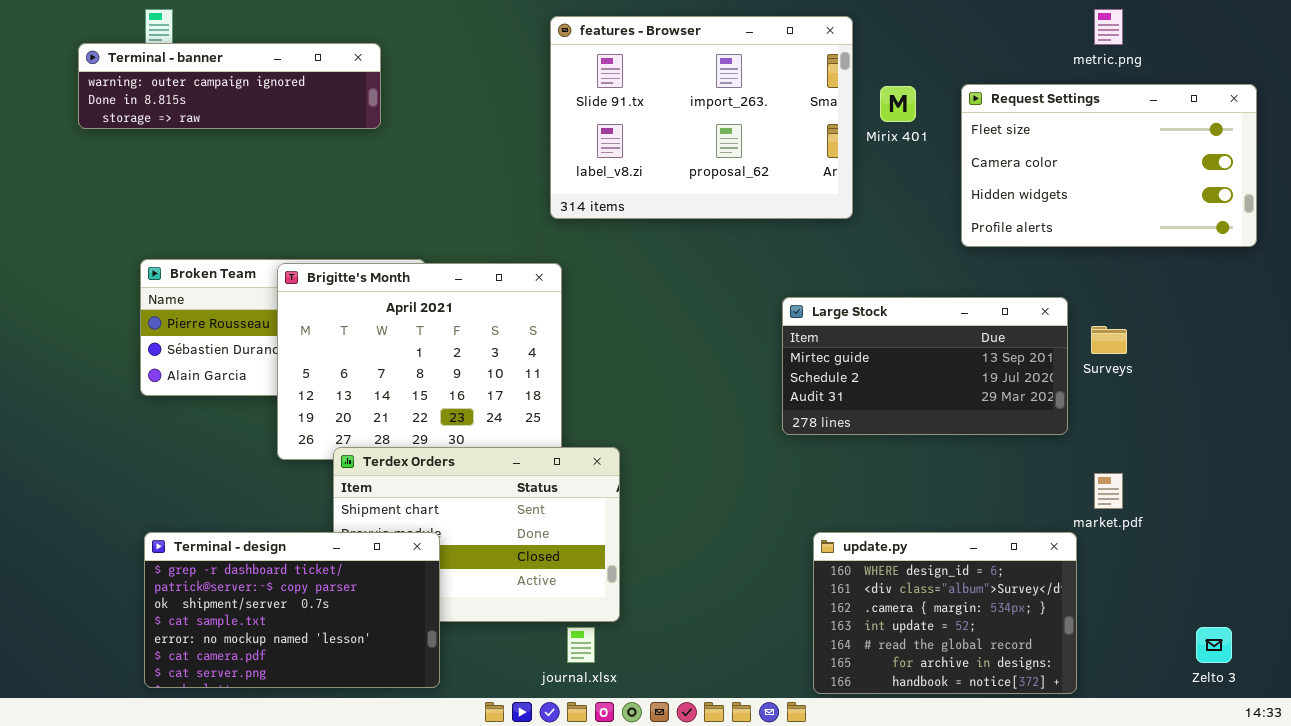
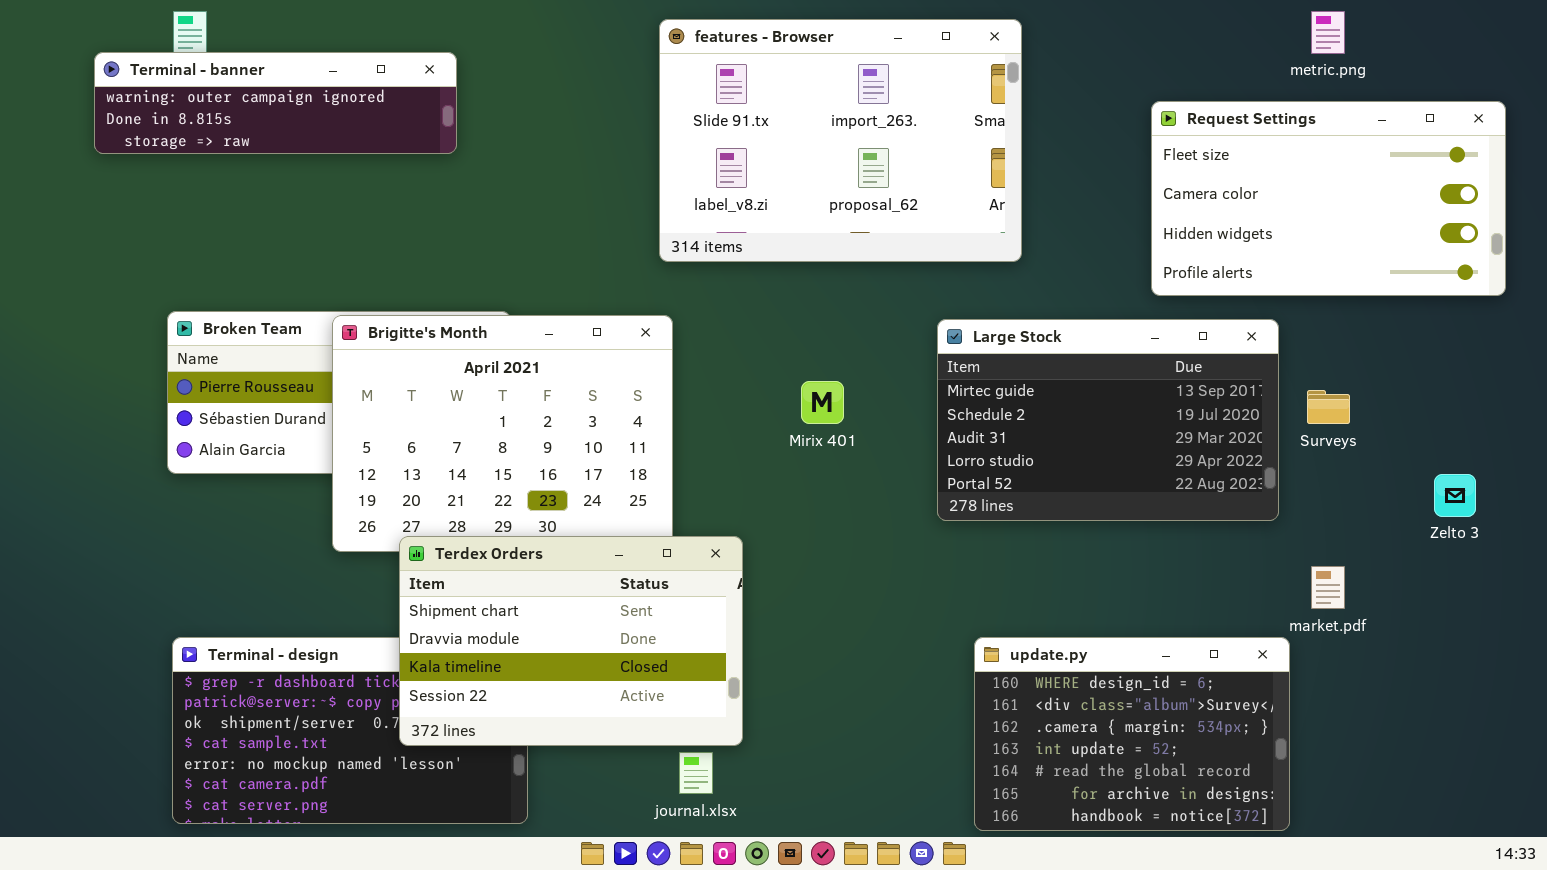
Mirix 401: [880,86,916,122] -> [801,381,844,424], moved
Large Stock: [782,297,1068,435] -> [937,319,1279,521], resized
Terdex Orders: [333,447,620,622] -> [399,536,743,746], raised
Zelto 3: [1196,627,1232,663] -> [1434,474,1476,517], moved

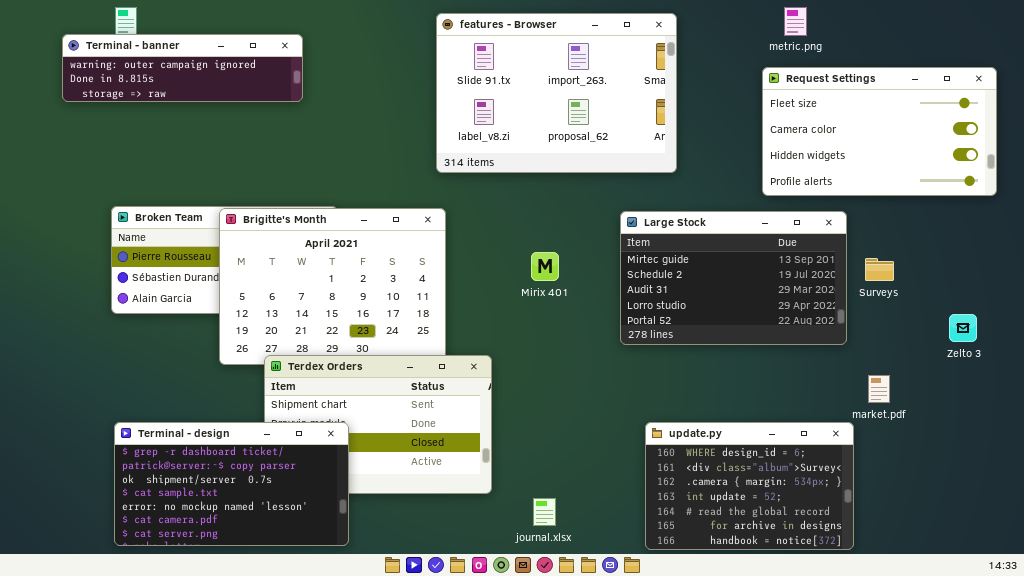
metric.png: [1311,11,1345,54] -> [784,7,807,36], moved
Terminal - design: [172,637,528,824] -> [114,422,349,546], raised
journal.xlsx: [679,752,713,794] -> [533,498,556,526], moved

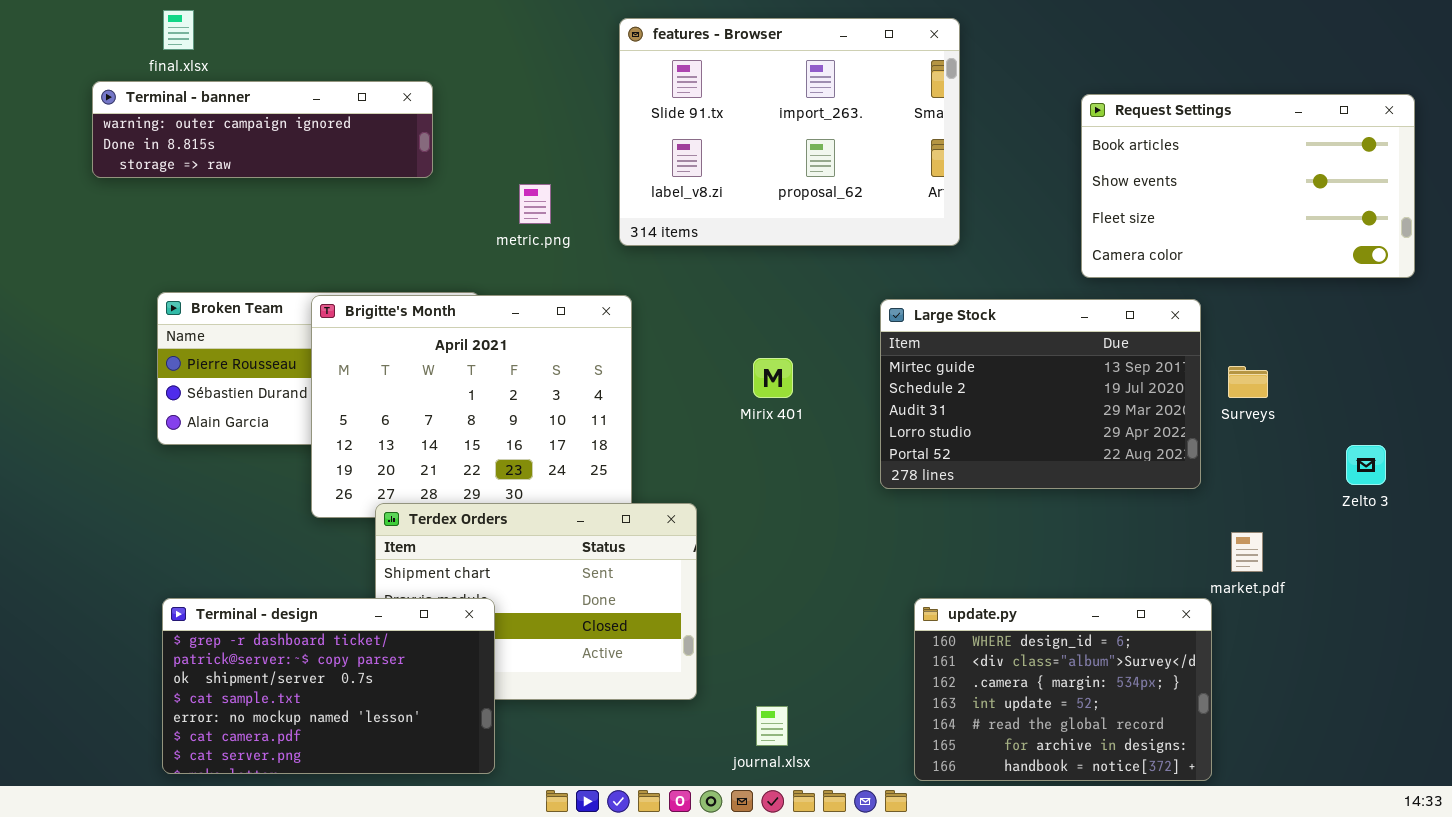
metric.png: [784,7,807,36] -> [519,184,551,224], moved
Terminal - banner: [62,34,303,102] -> [92,81,433,178], moved
Request Settings: [762,67,997,196] -> [1081,94,1415,278], scrolled up 2 rows

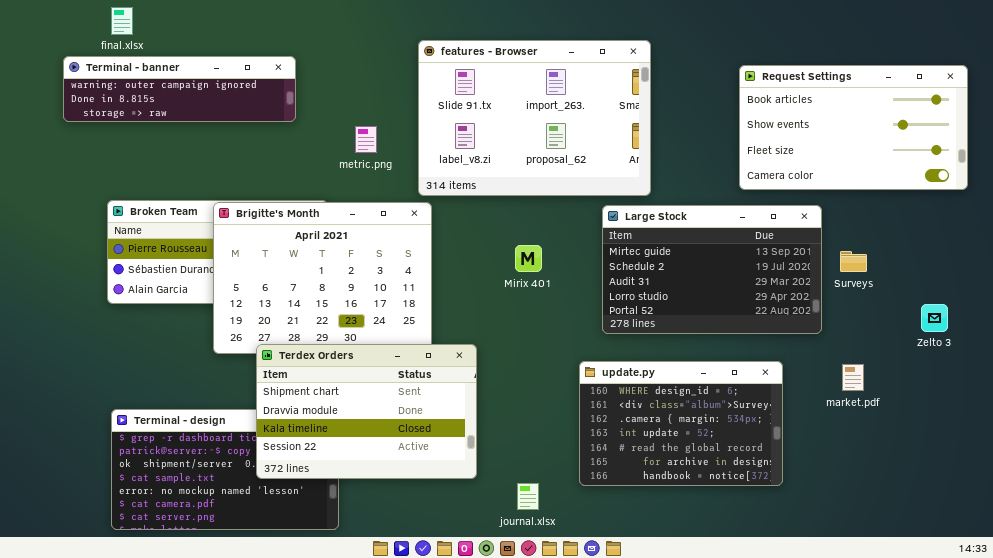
features - Browser: [619,18,960,246] -> [418,40,651,196], moved
Terdex Orders: [375,503,697,700] -> [256,344,477,479], raised
update.py: [914,598,1212,781] -> [579,361,783,486], moved

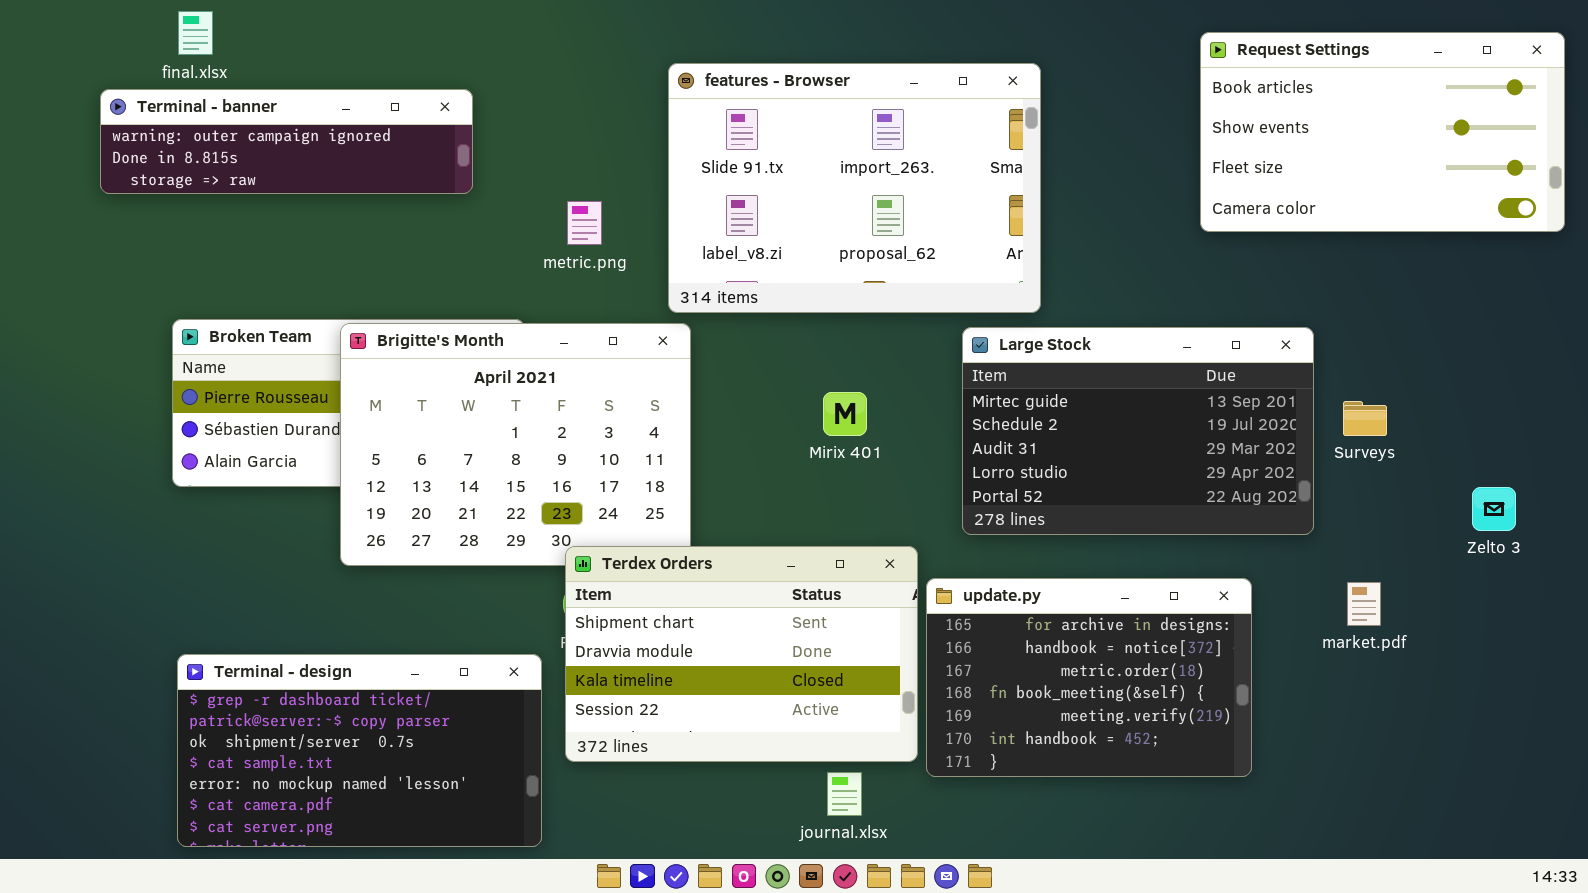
Request Settings: [739,65,968,190] -> [1200,32,1565,232], moved
Terdex Orders: [256,344,477,479] -> [565,546,918,762], moved
update.py: [579,361,783,486] -> [926,578,1252,777], scrolled down 5 rows

